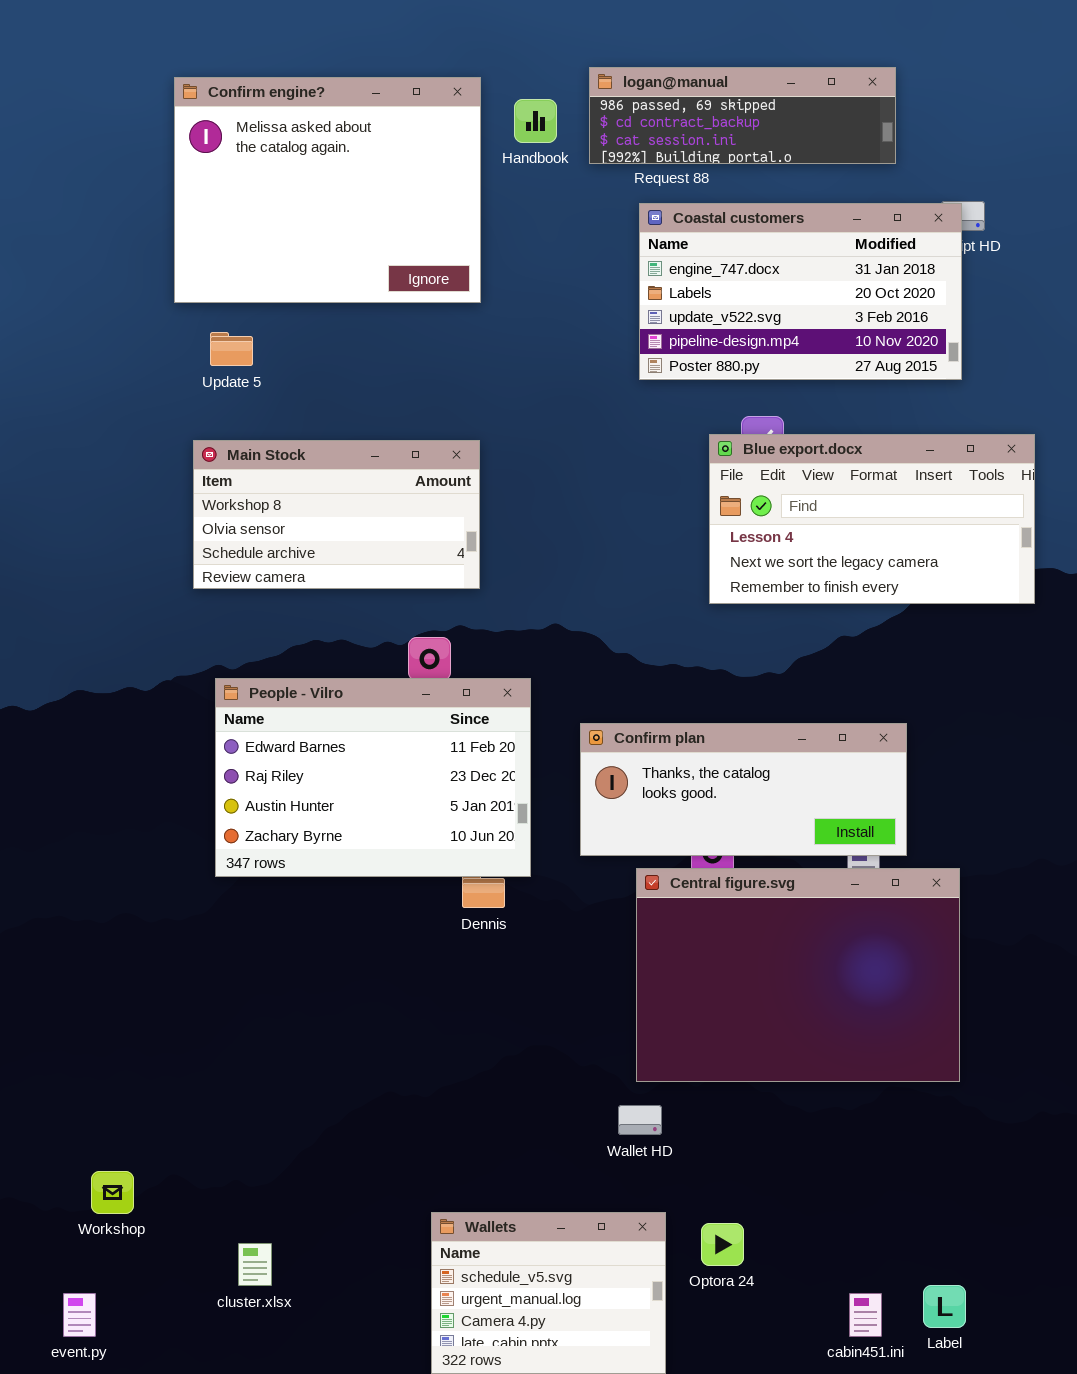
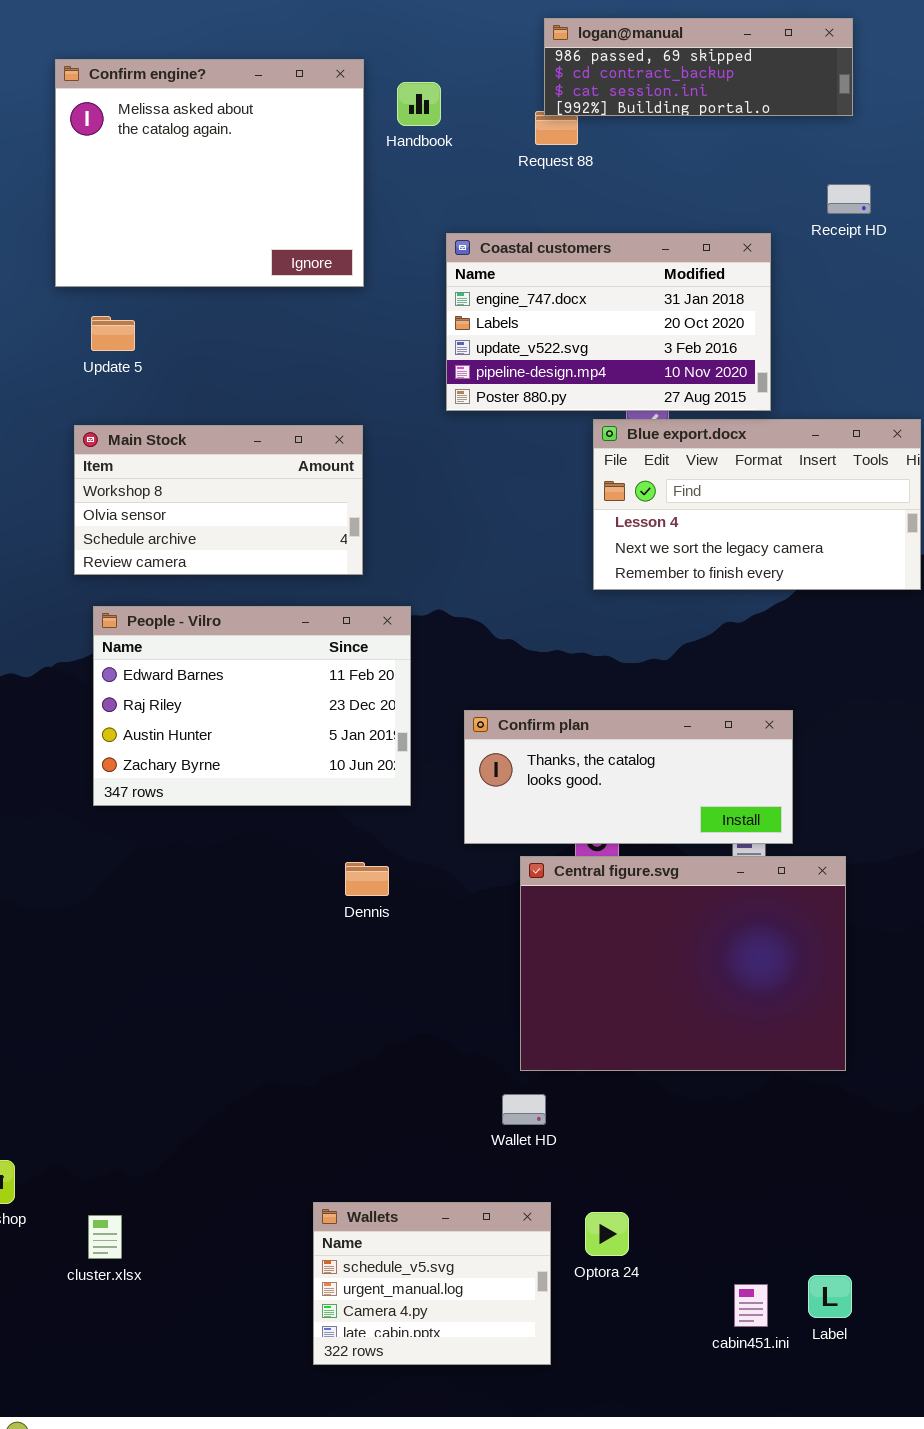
logan@manual: [589,67,896,164] -> [544,18,853,116], moved
Coastal customers: [639,203,962,380] -> [446,233,771,411], moved
People - Vilro: [215,678,531,877] -> [93,606,411,806], moved
cluster.xlsx: [238,1243,272,1286] -> [88,1215,122,1259], moved

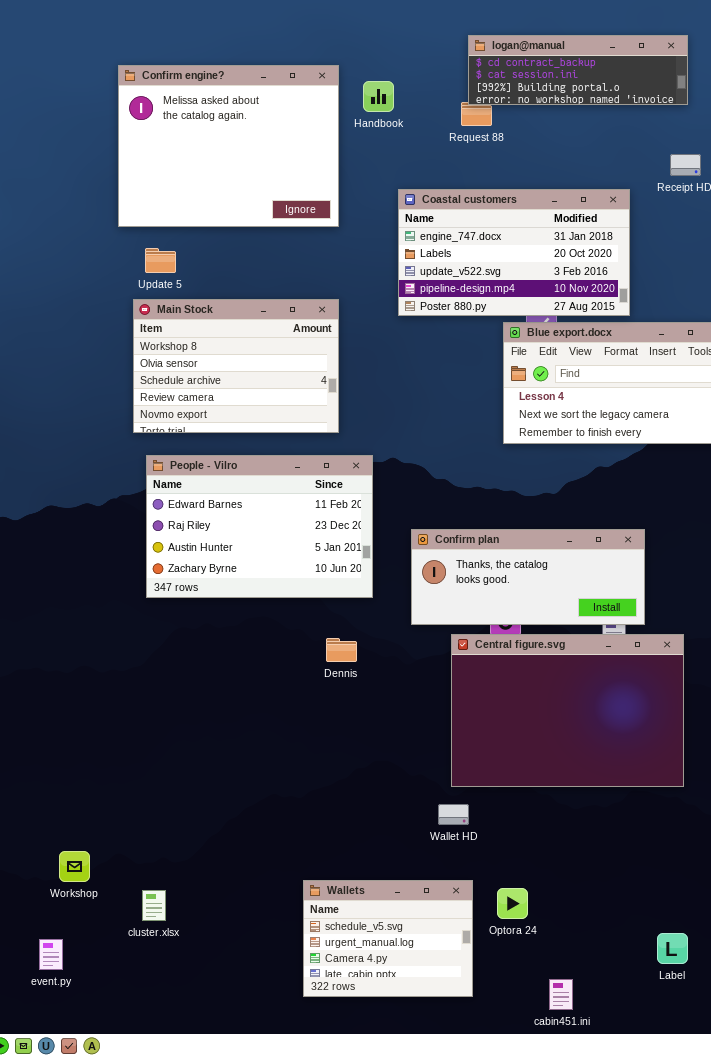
logan@manual: [544,18,853,116] -> [468,35,688,105], scrolled down 1 row
Main Stock: [74,425,363,575] -> [133,299,339,433], resized
cabin451.ini: [734,1284,768,1327] -> [549,979,573,1010], moved

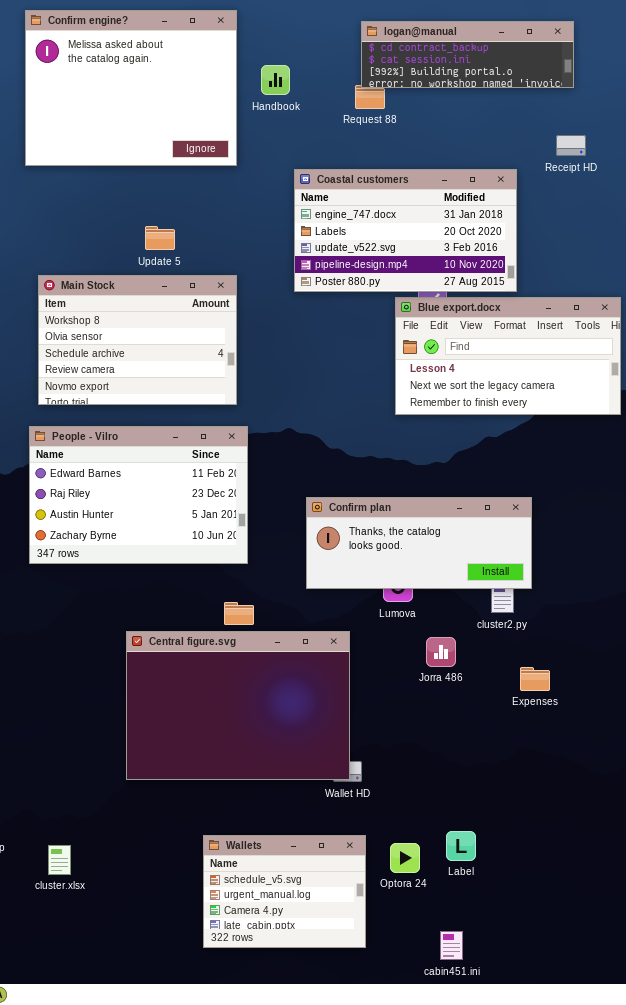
Confirm engine?: [118,65,339,227] -> [25,10,237,166], moved
Update 5: [145,248,176,273] -> [145,226,175,250], moved
People - Vilro: [146,455,373,598] -> [29,426,248,564], moved
Central figure.svg: [451,634,684,787] -> [126,631,350,780], moved
Label: [657,933,688,964] -> [446,831,476,861], moved

